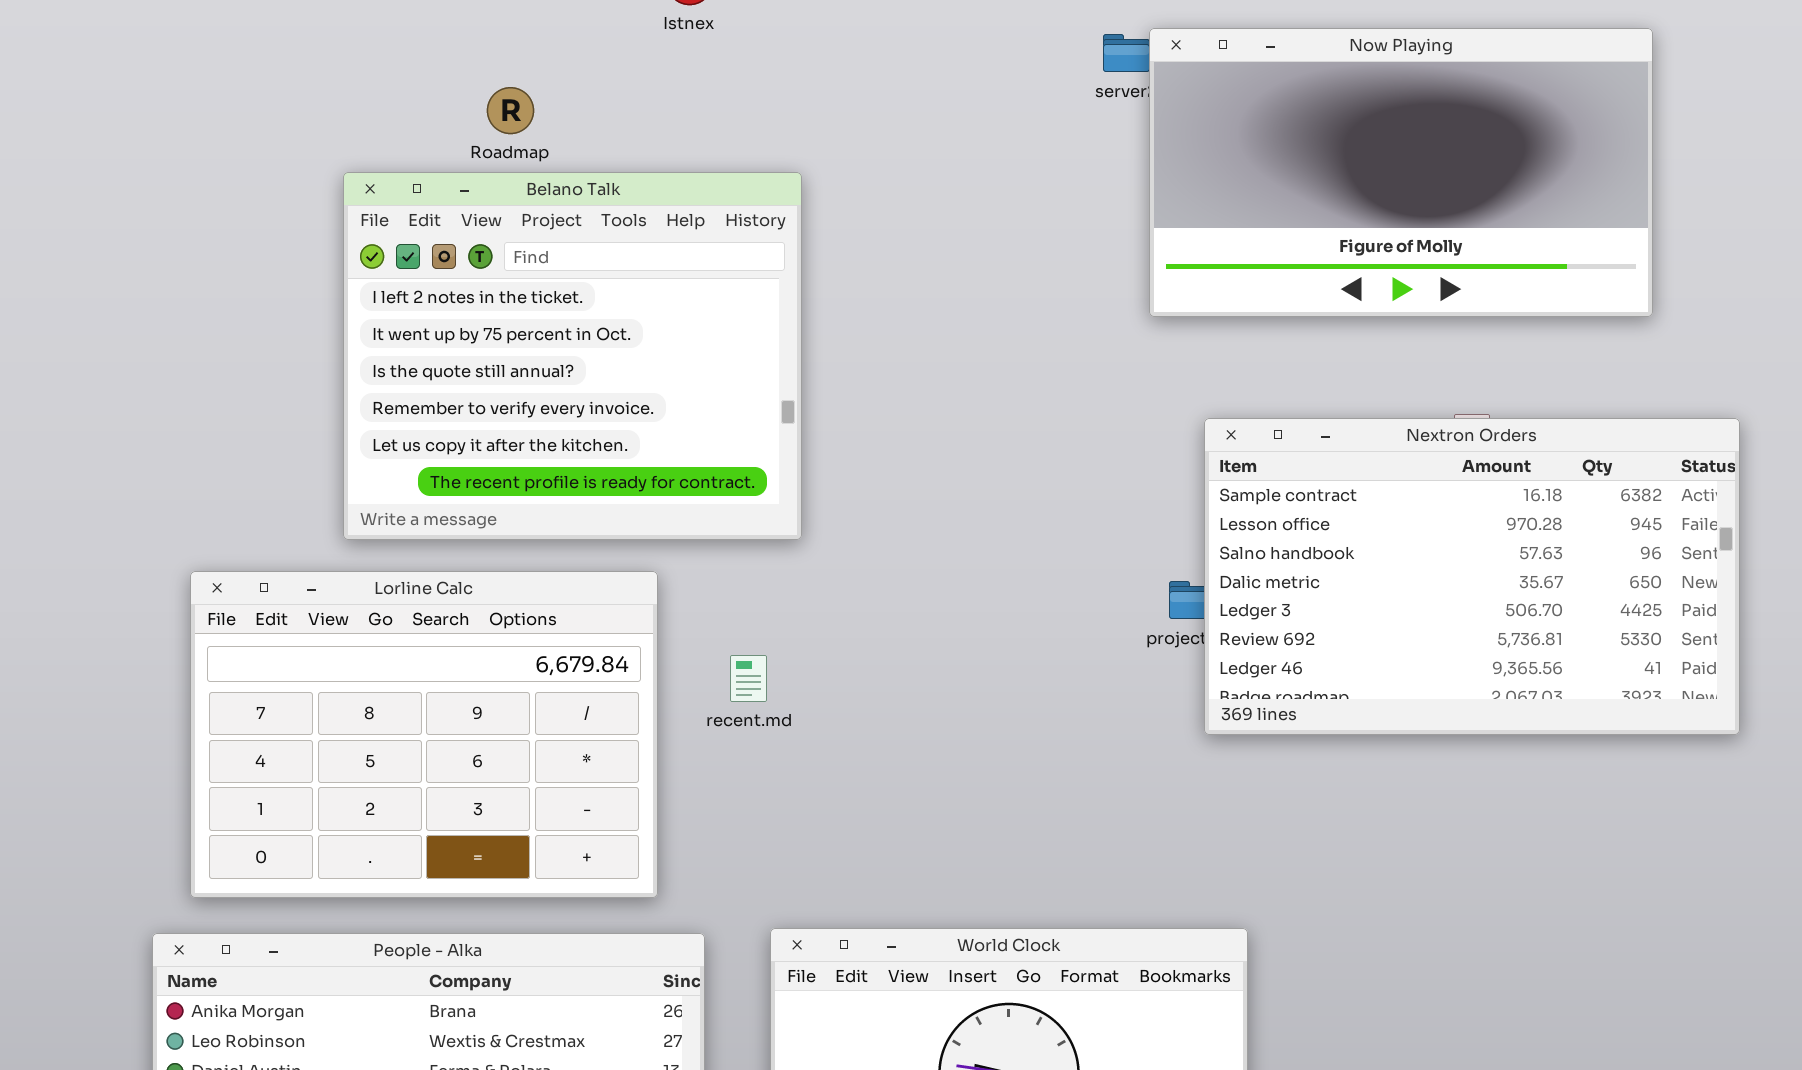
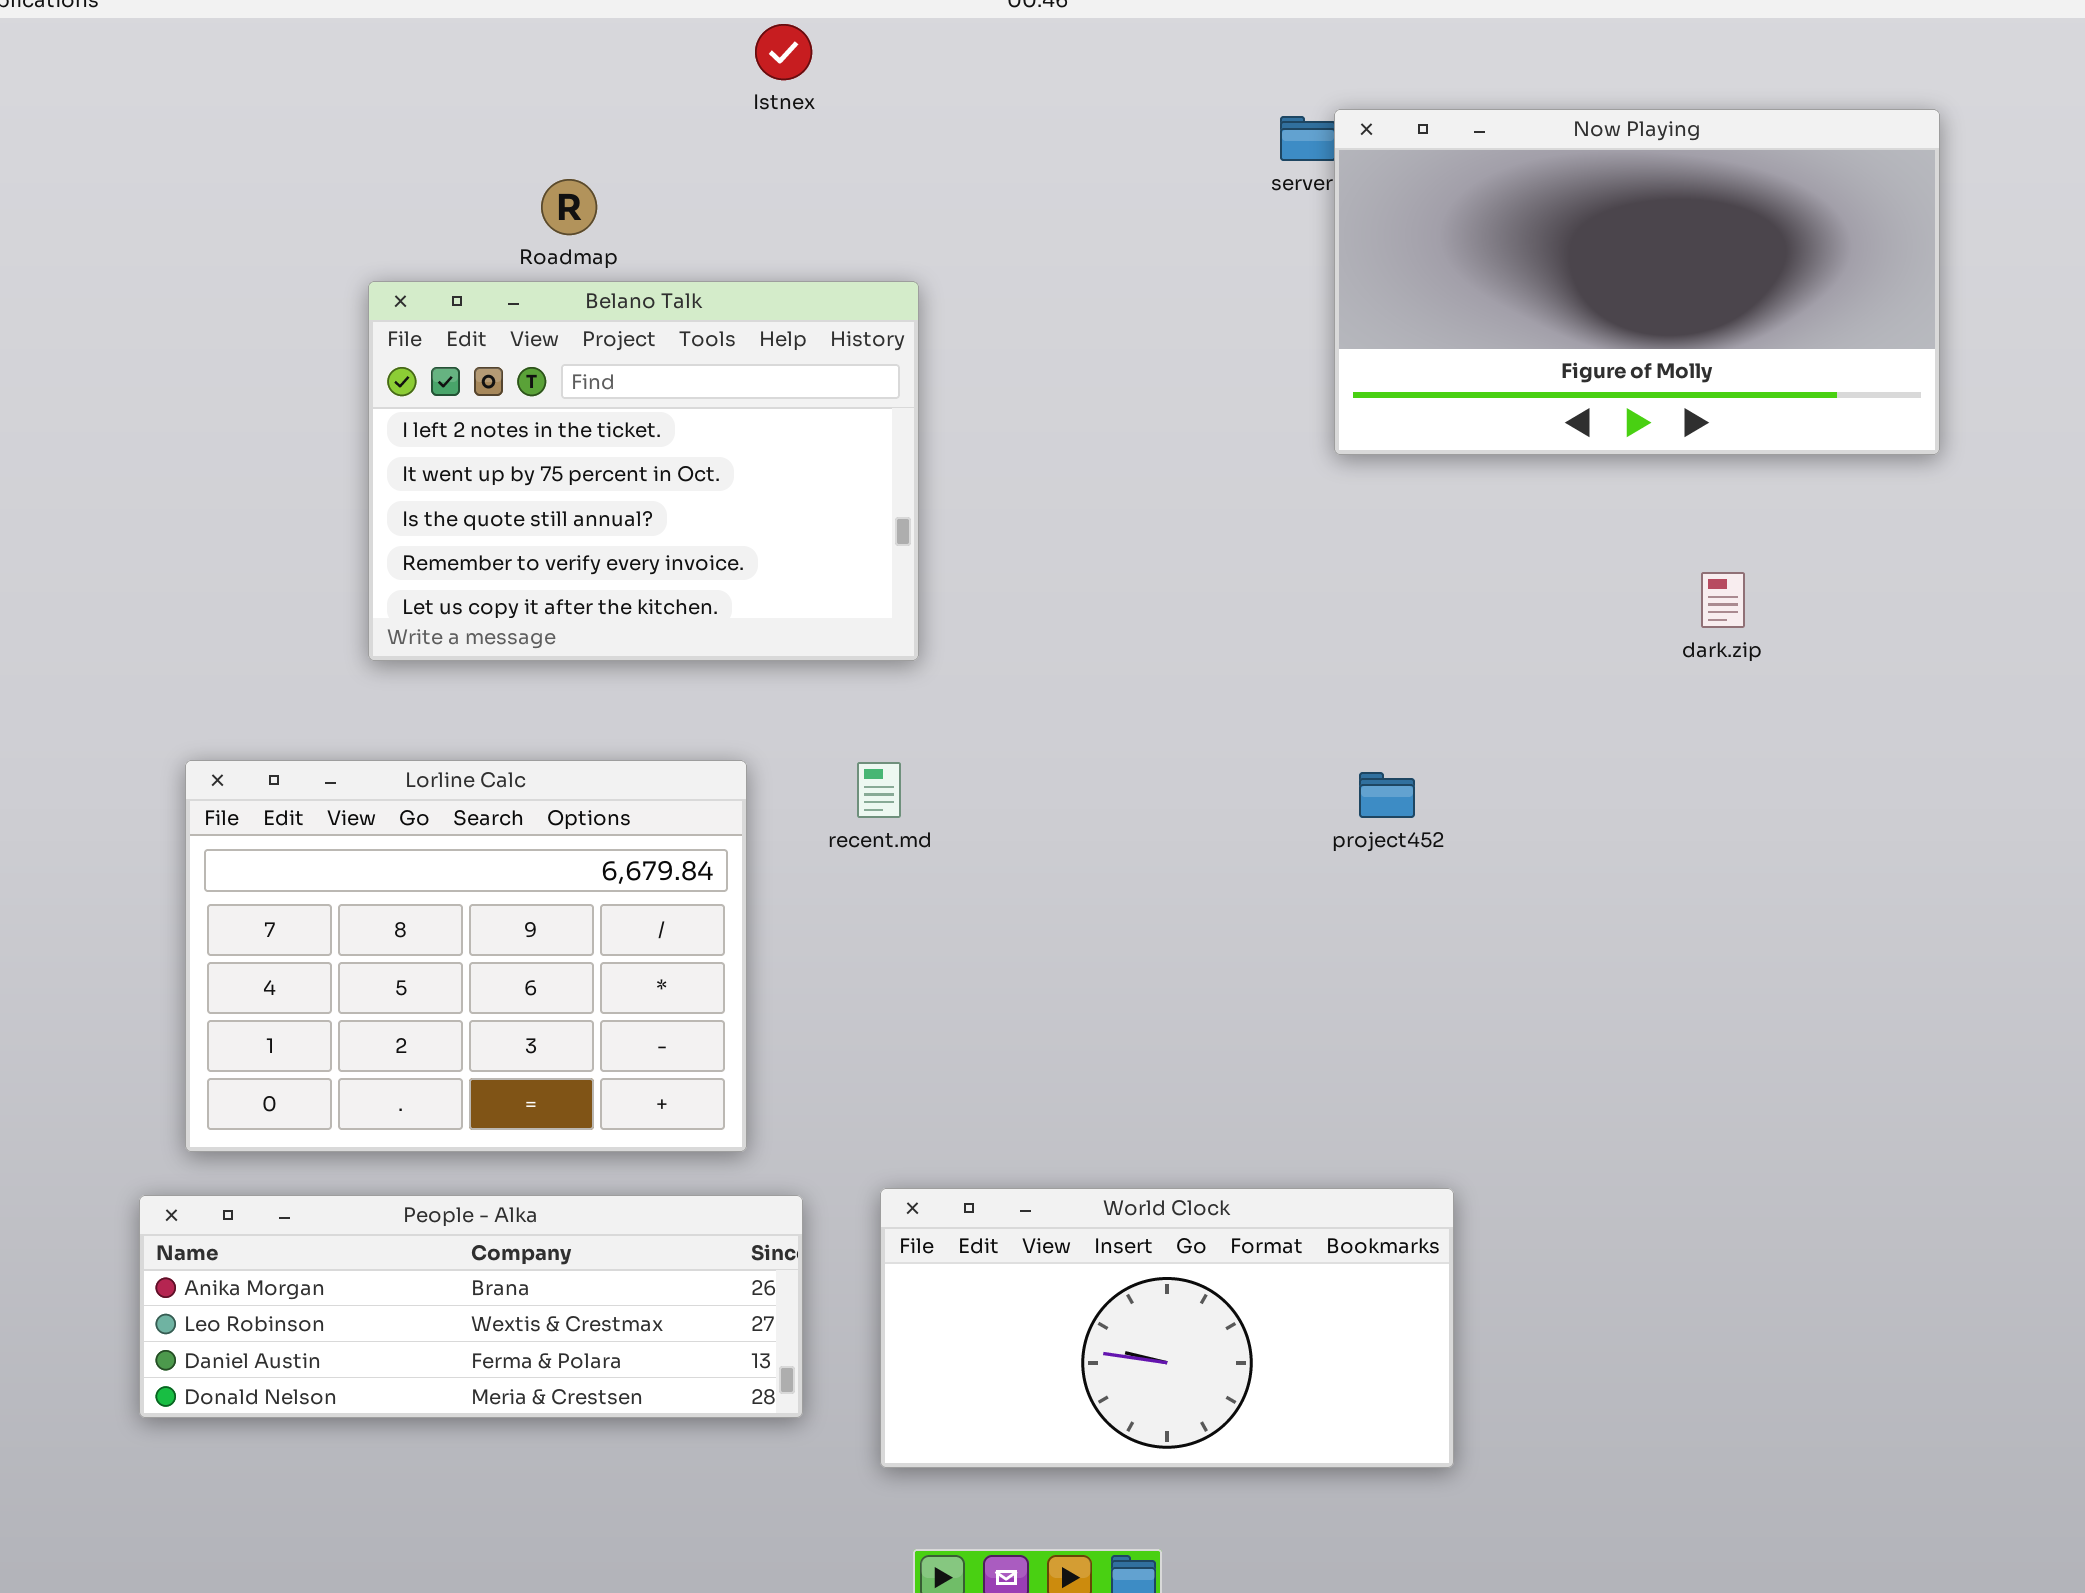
Belano Talk: [343,172,802,540] -> [368,281,919,661], resized
Nextron Orders: [1204,418,1740,735] -> none, closed
recent.md: [730,655,767,702] -> [857,762,901,818], moved

